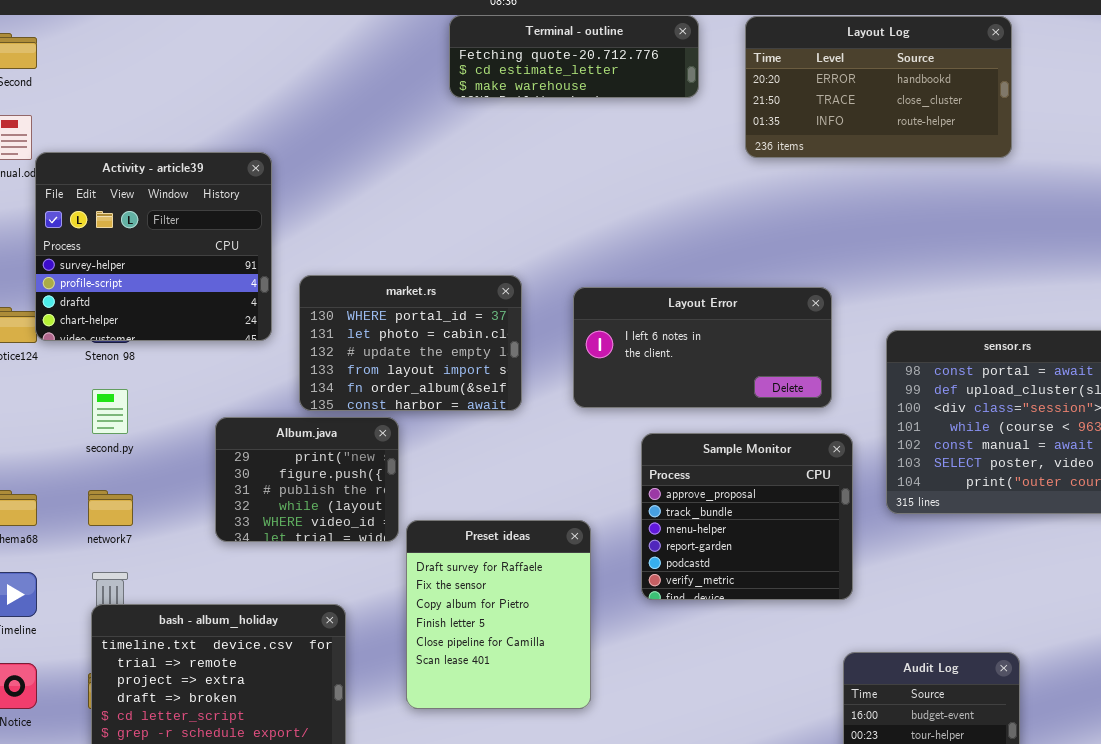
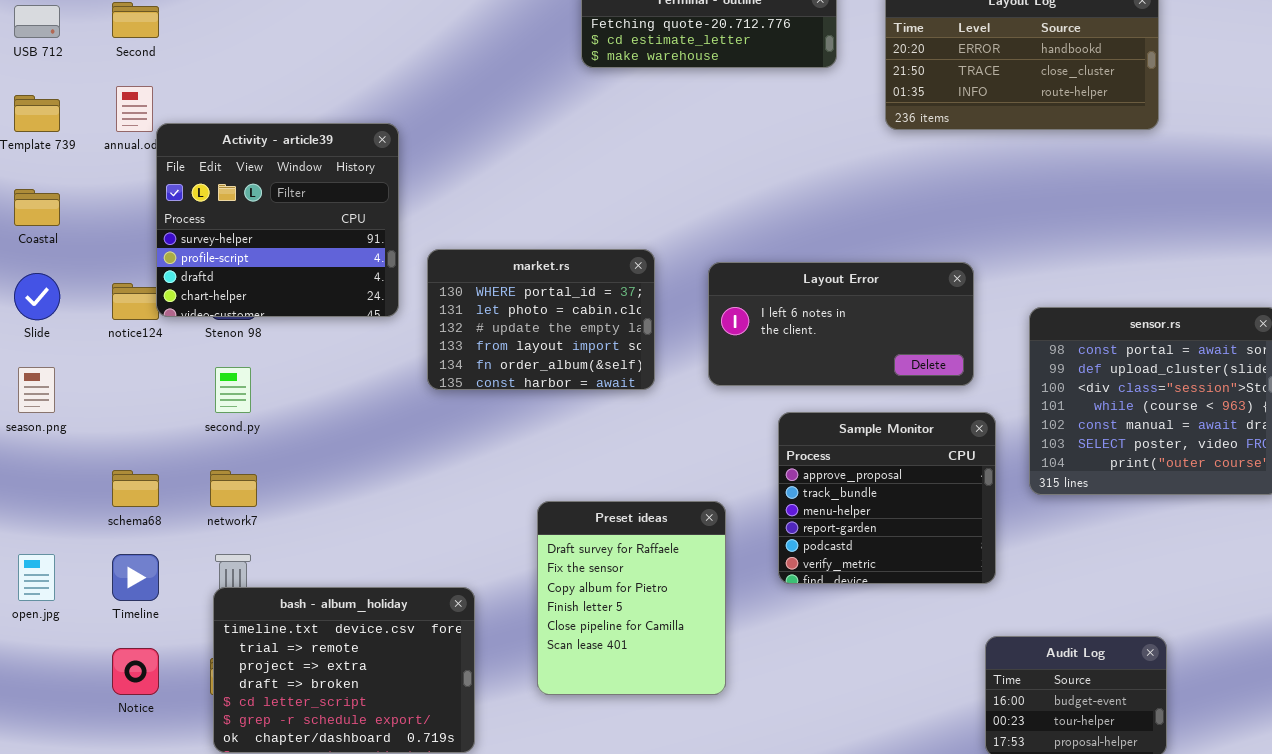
Album.java: [215,417,399,542] -> none, closed

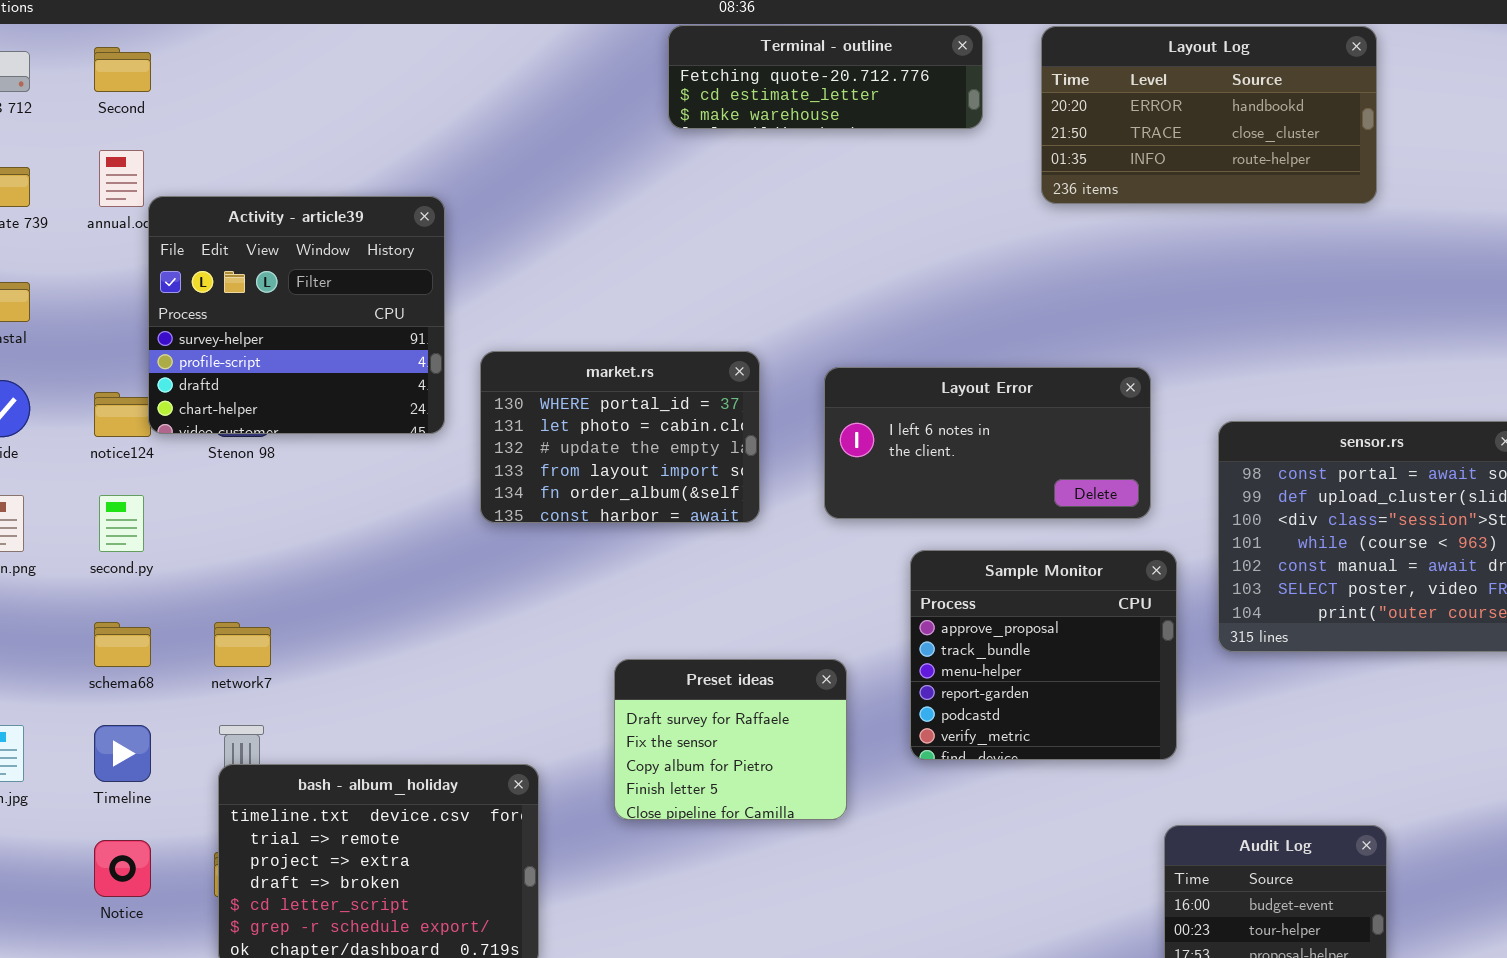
second.py: [215,367,251,413] -> [99,495,144,552], moved
Preset ideas: [537,501,726,695] -> [614,659,847,820], resized

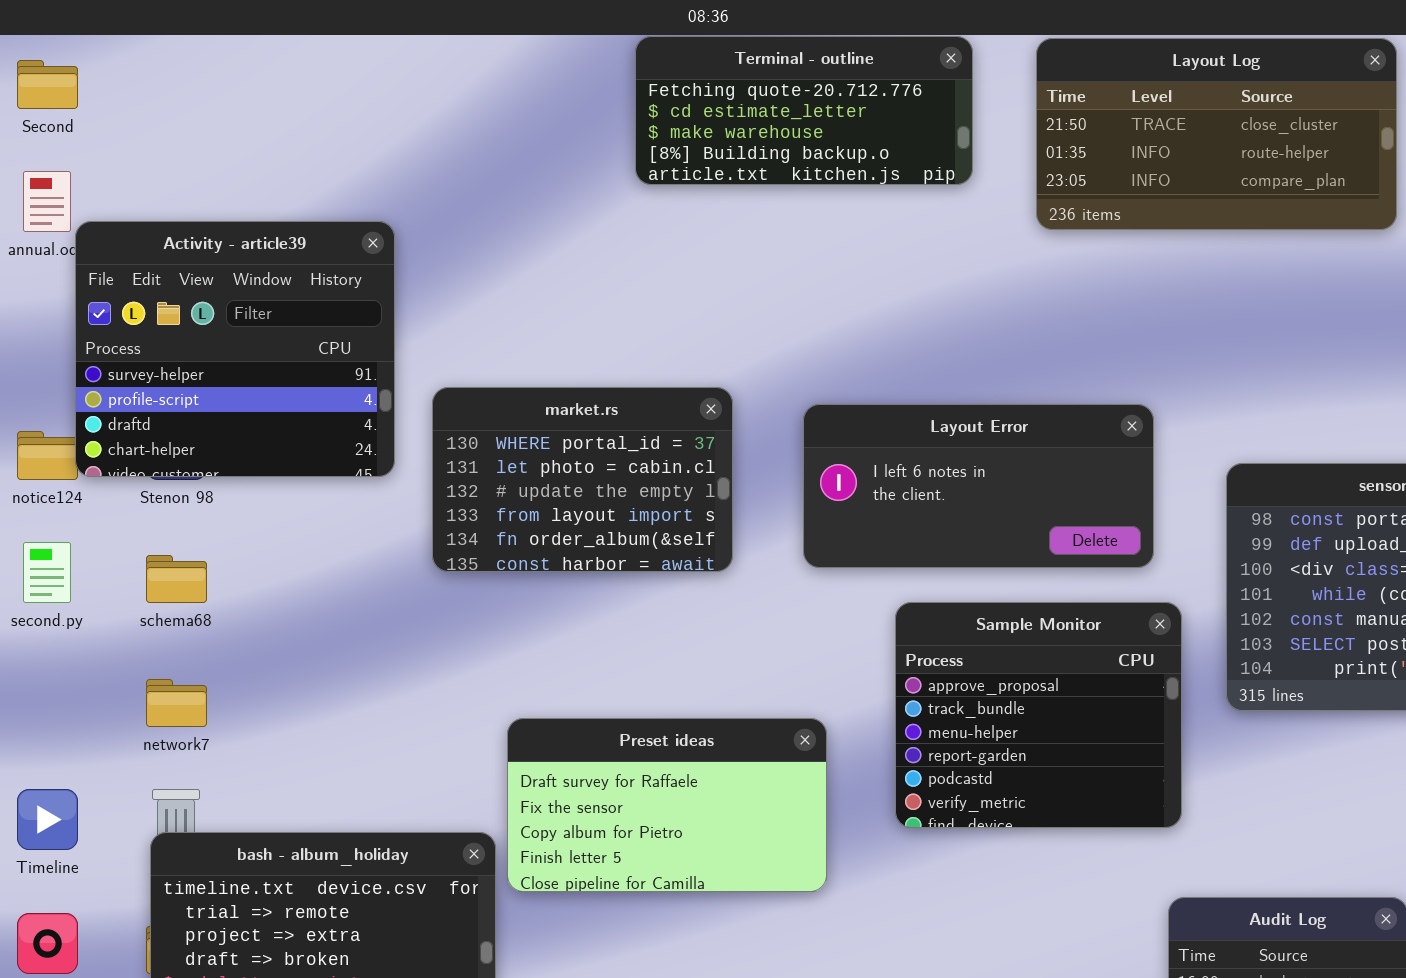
Terminal - outline: [668,25,983,129] -> [635,36,973,185], resized
Layout Log: [1041,26,1377,204] -> [1036,38,1397,230], scrolled down 1 row
schema68: [94,622,151,667] -> [146,555,207,603], moved
Preset ideas: [614,659,847,820] -> [507,718,827,892], resized

